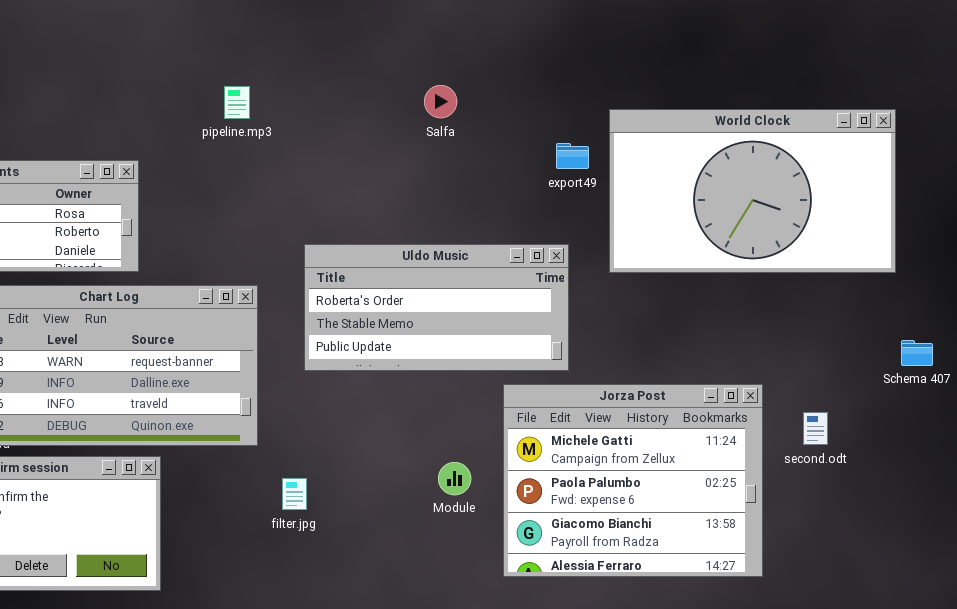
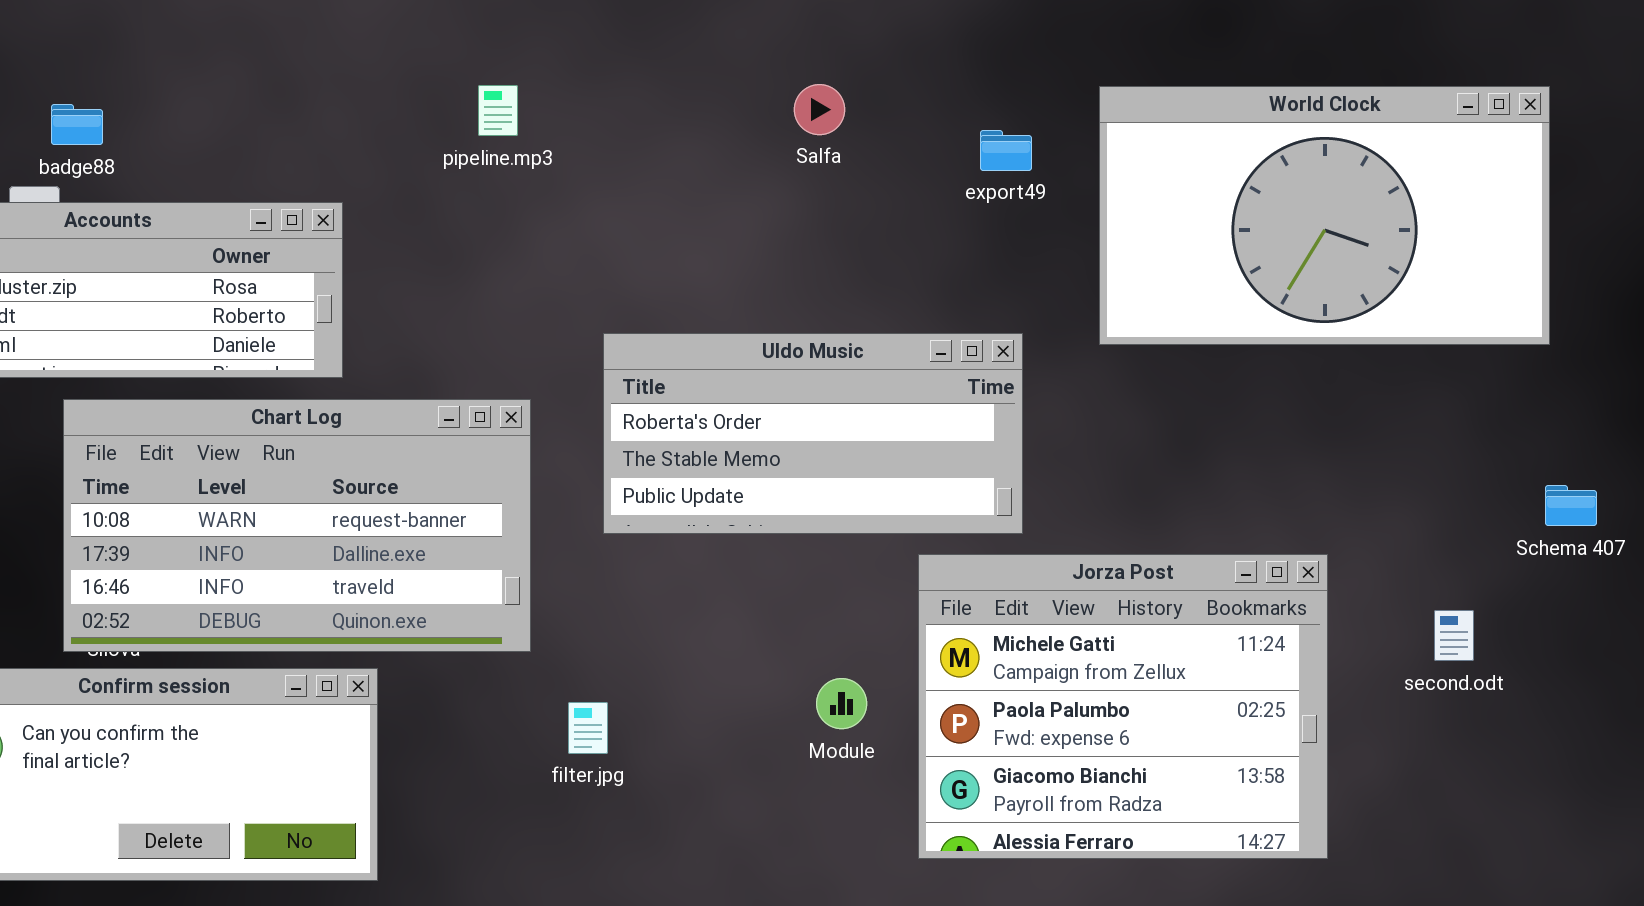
World Clock: [609,109,896,273] -> [1099,86,1550,345], moved
export49: [556,143,589,169] -> [980,130,1032,171], moved
second.odt: [803,412,828,445] -> [1434,610,1474,661], moved

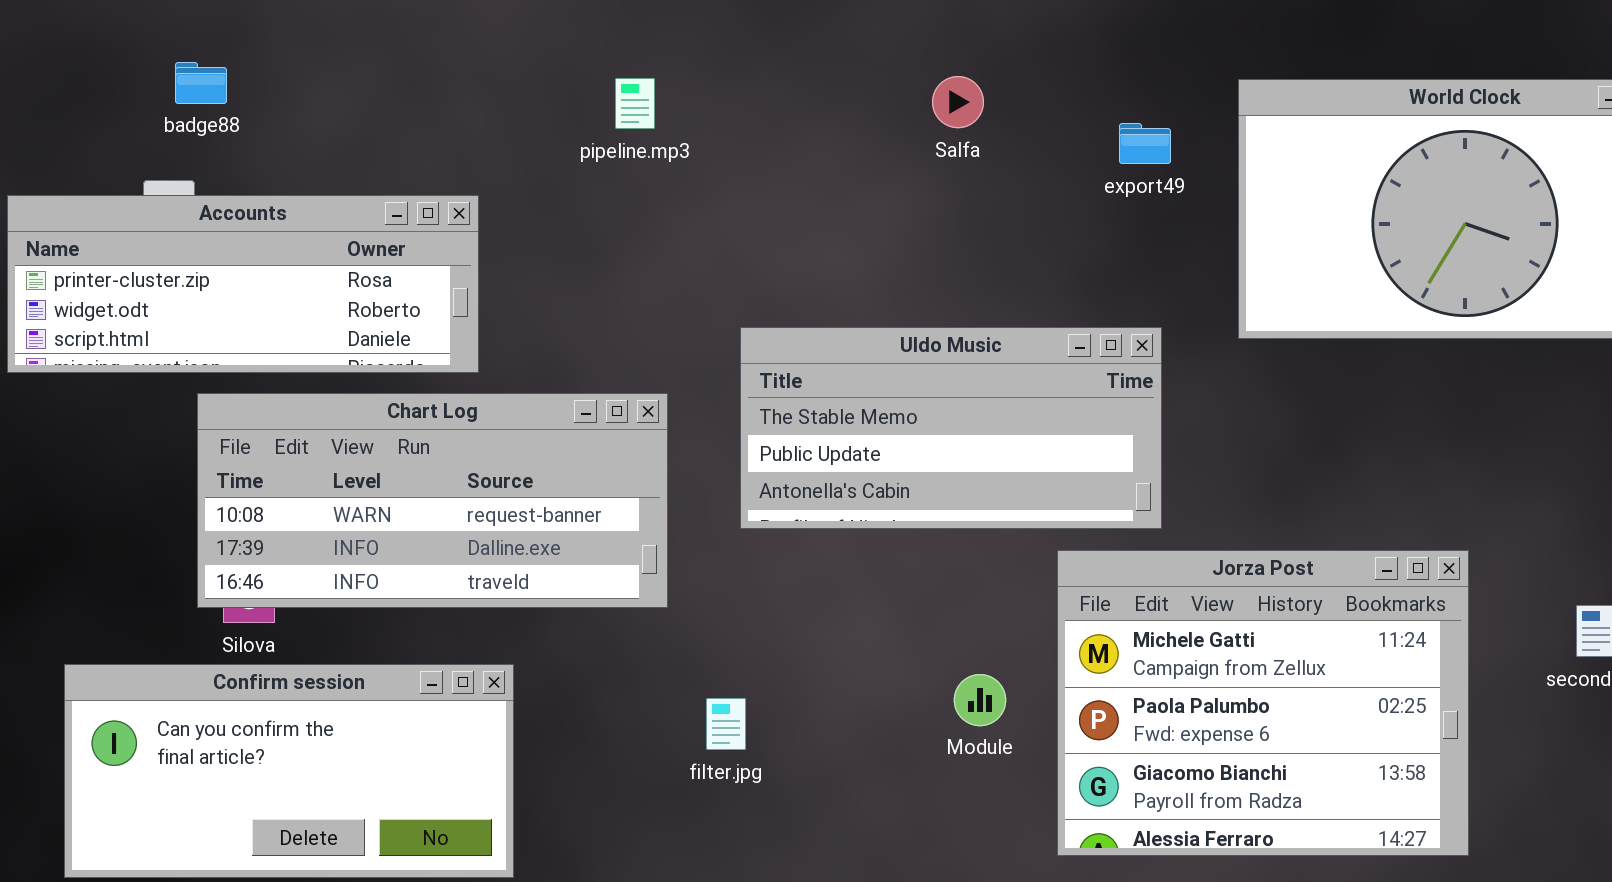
badge88: [51,104,103,145] -> [175,62,227,104], moved
Uldo Music: [603,333,1023,534] -> [740,327,1162,529], scrolled down 1 row
Chart Log: [63,399,531,652] -> [197,393,668,608], resized

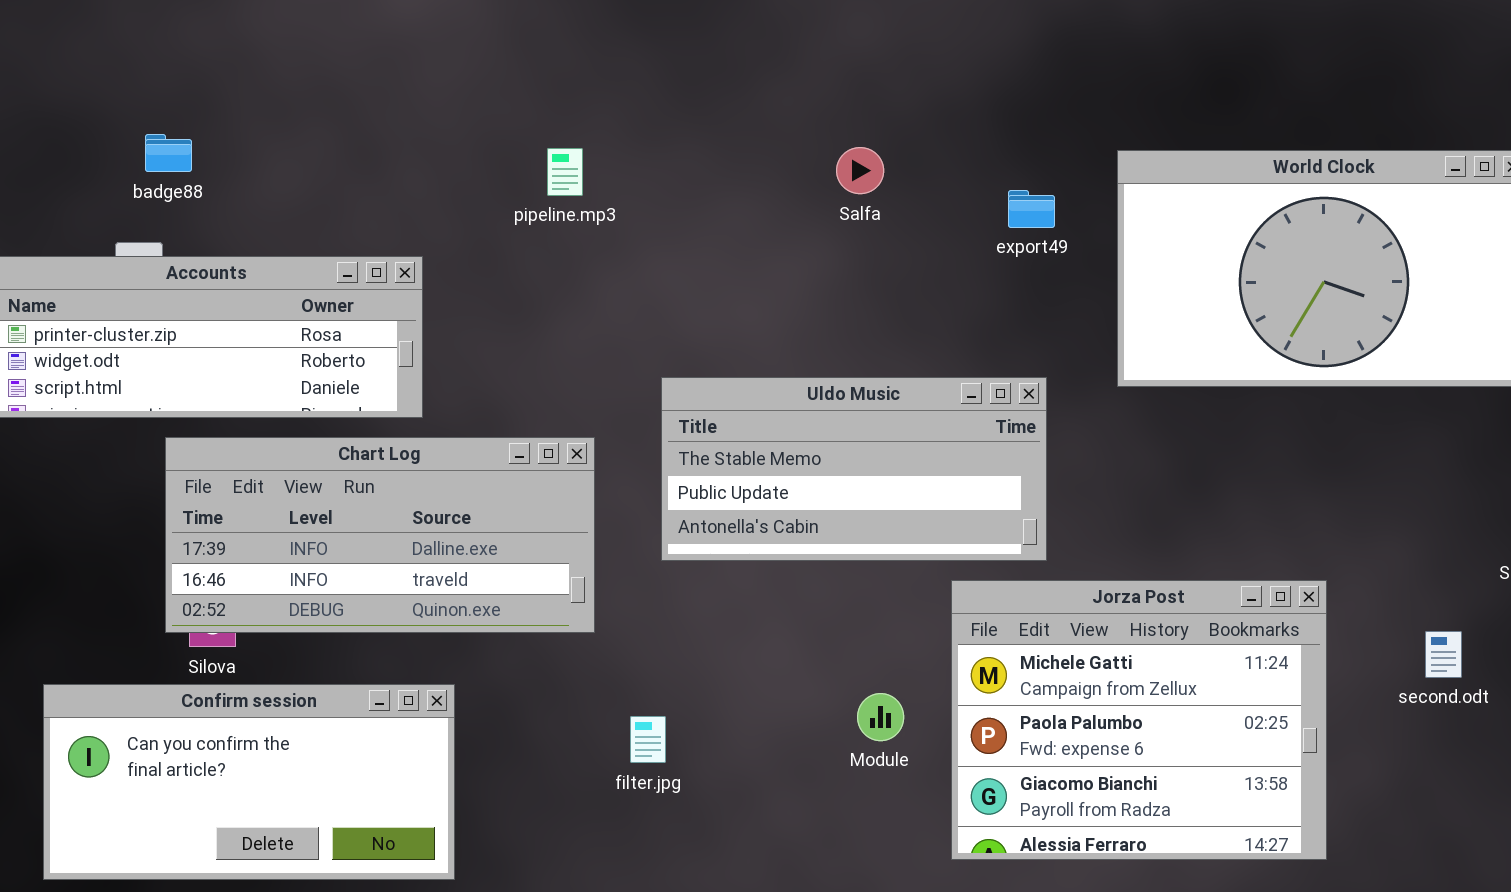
Chart Log: [197,393,668,608] -> [165,437,595,633], scrolled down 1 row

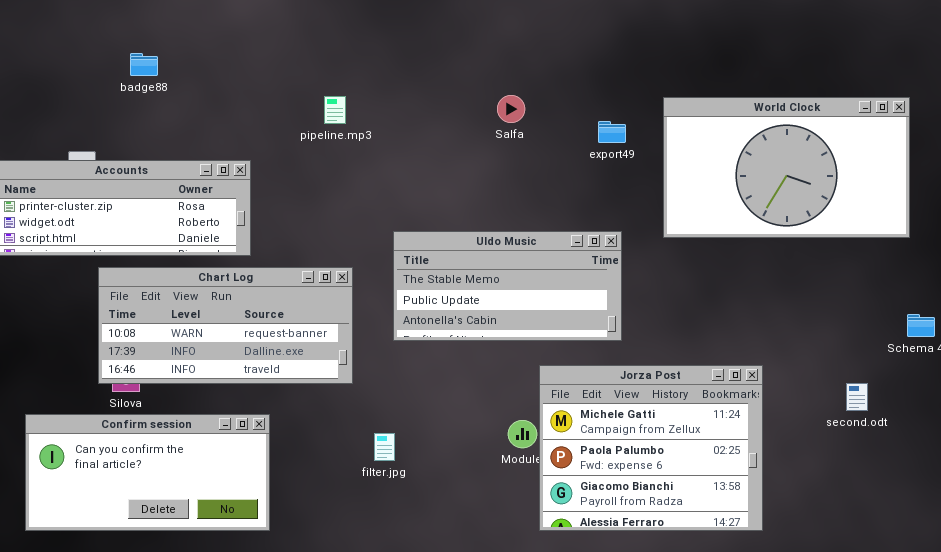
badge88: [145,134,192,172] -> [130,53,158,76], moved
Chart Log: [165,437,595,633] -> [98,267,353,384], scrolled up 1 row
Jorza Post: [951,580,1327,860] -> [539,365,763,531], moved

